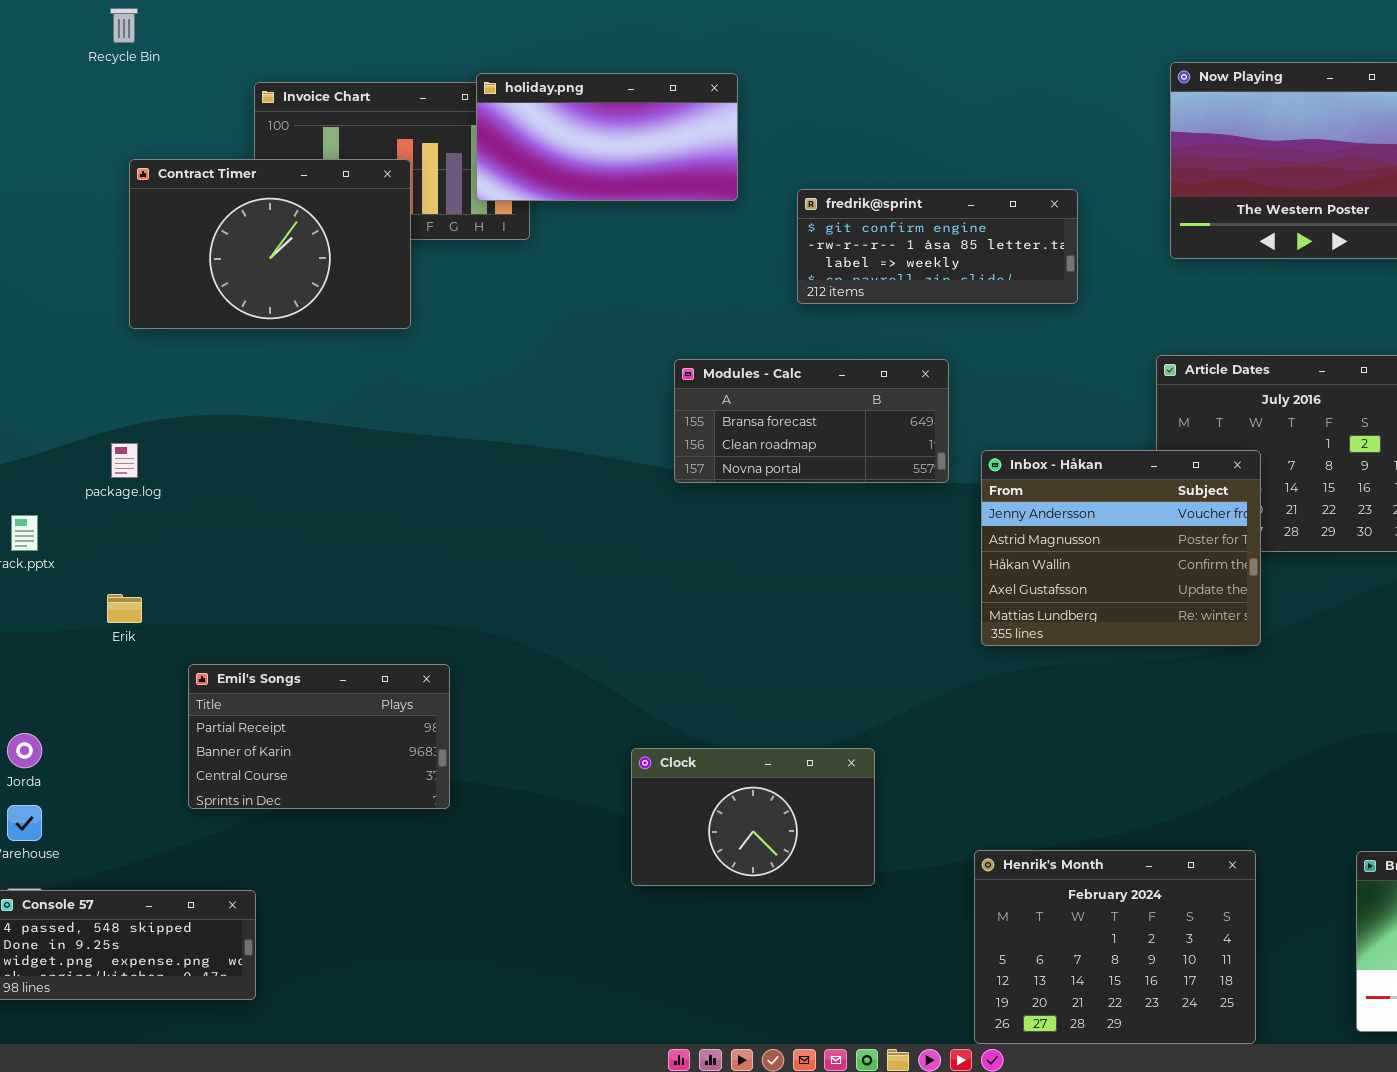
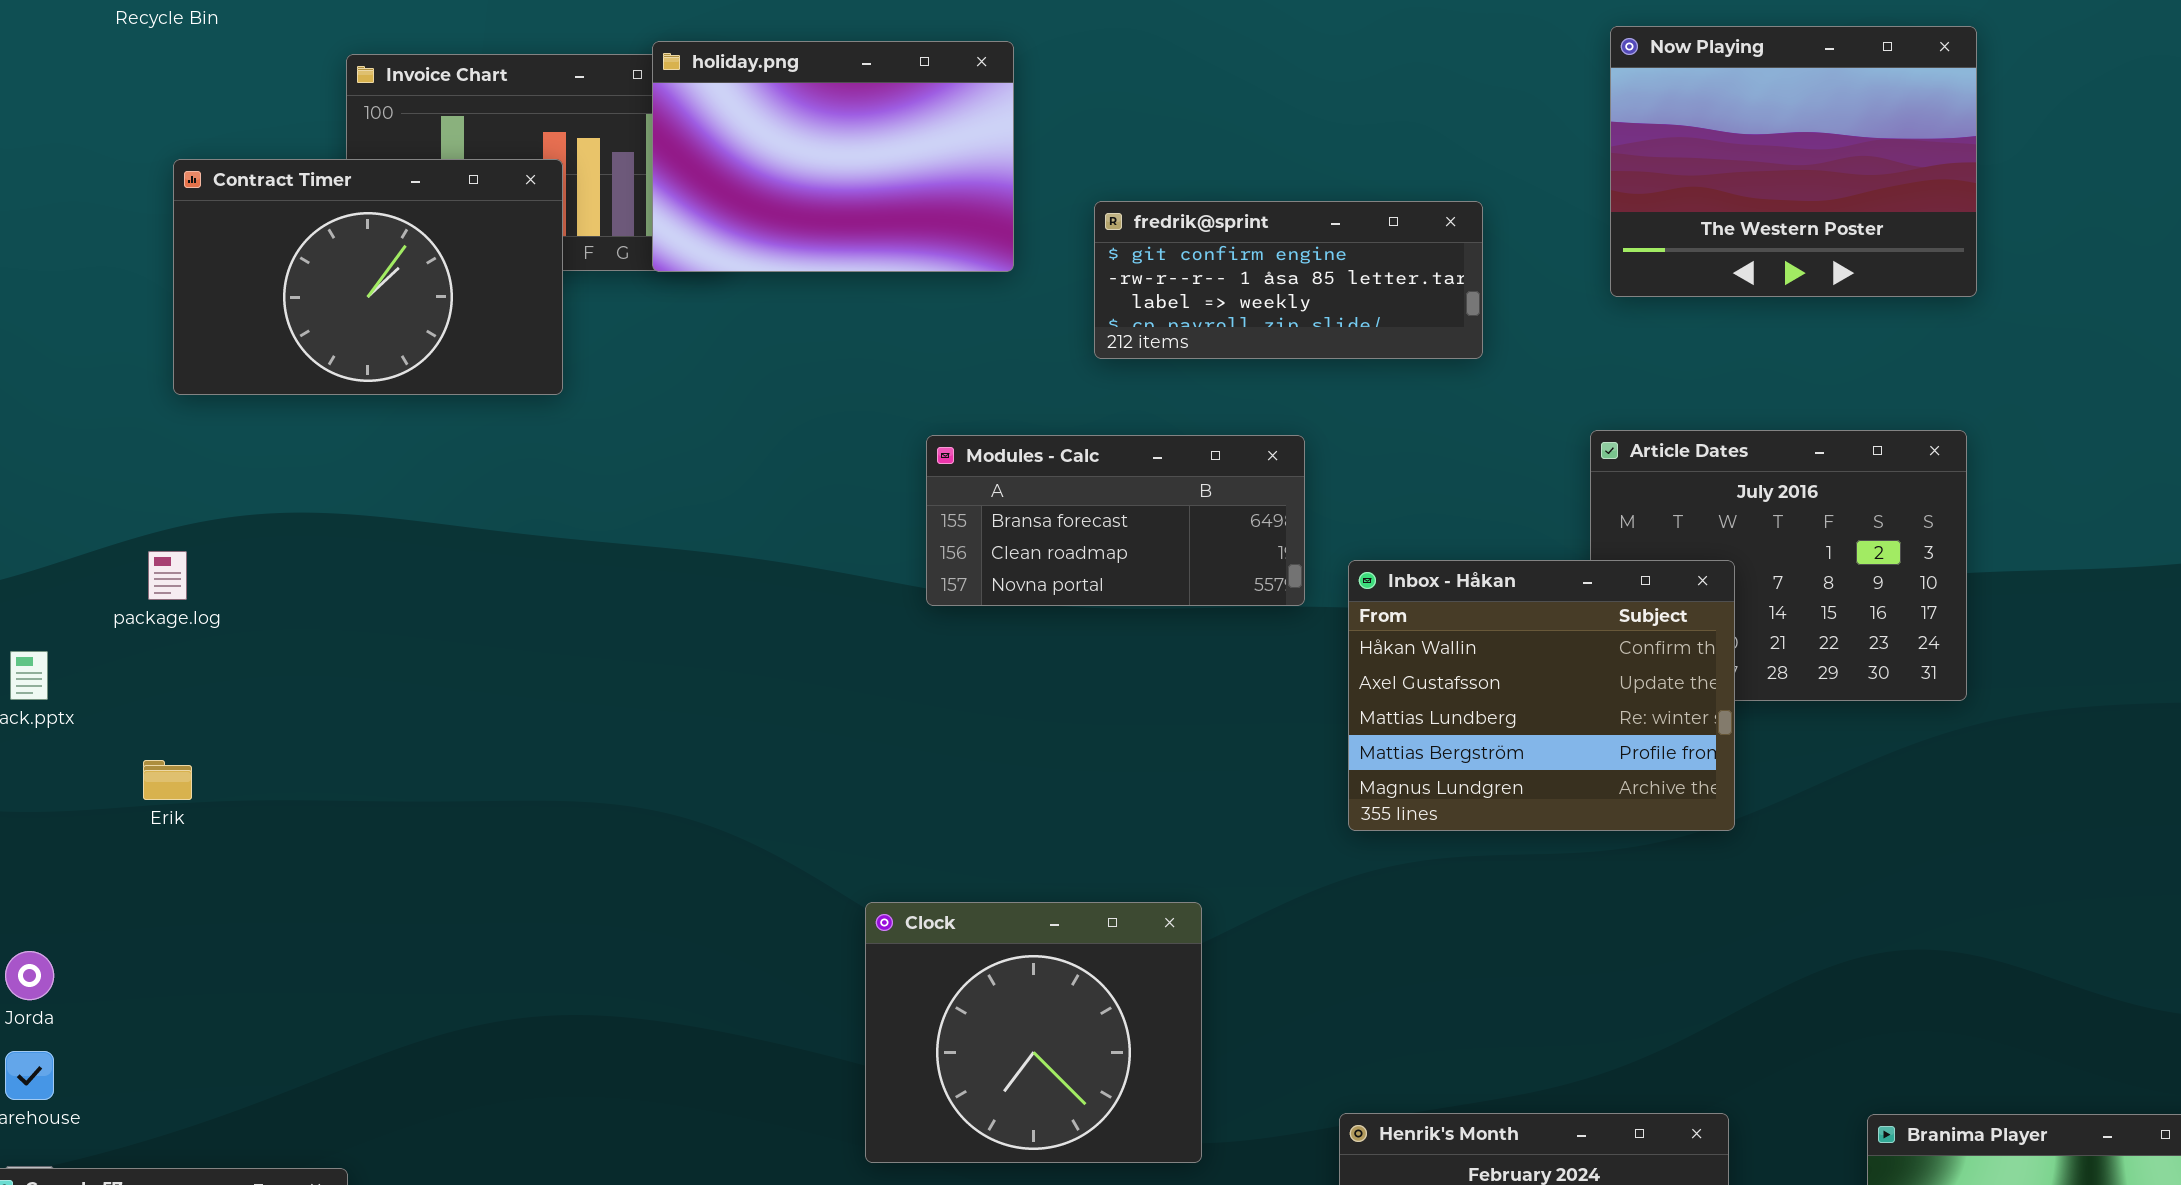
holiday.png: [476,73,738,201] -> [652,41,1014,272], resized
Inbox - Håkan: [981,450,1261,646] -> [1348,560,1735,831], scrolled down 2 rows
Emil's Songs: [188,664,450,809] -> none, closed
Clock: [631,748,875,886] -> [865,902,1202,1163], resized

